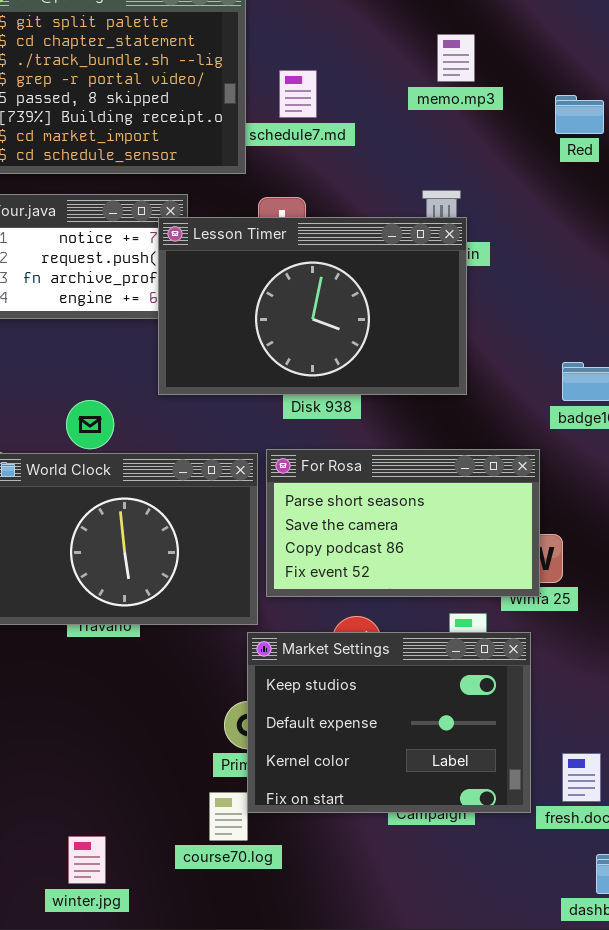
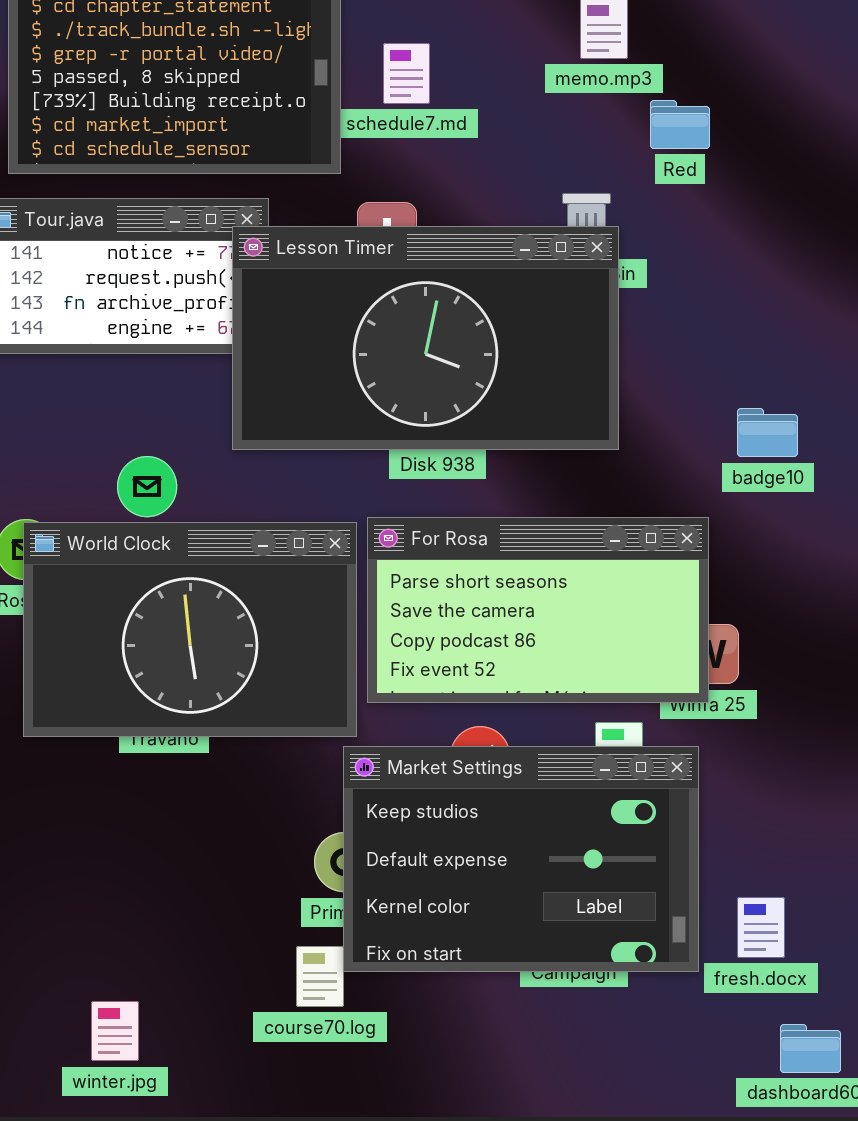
Red: [555,95,604,134] -> [650,100,710,149], moved
winter.jpg: [68,836,106,884] -> [91,1001,139,1061], moved

